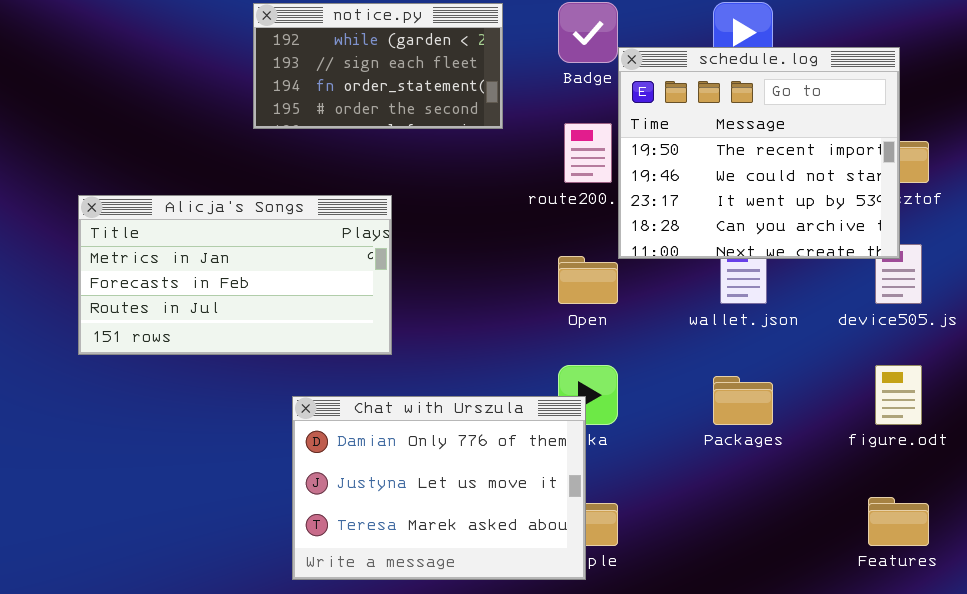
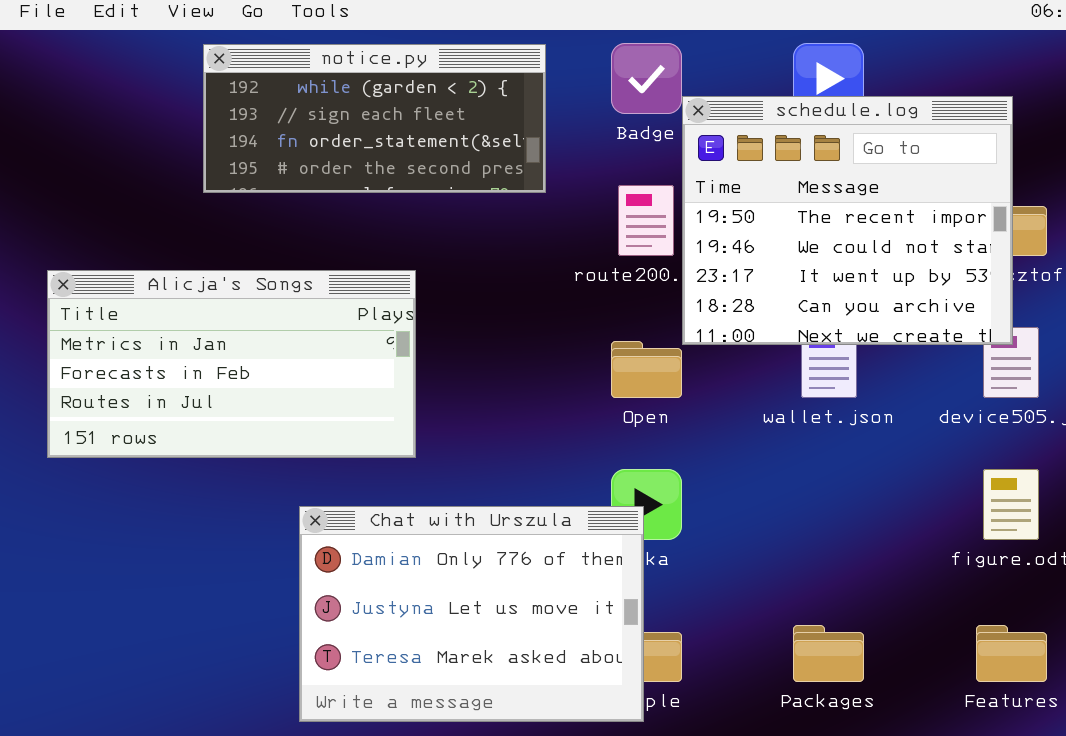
notice.py: [253,3,503,129] -> [203,44,546,193], resized
Packages: [713,376,773,425] -> [793,625,864,682], moved

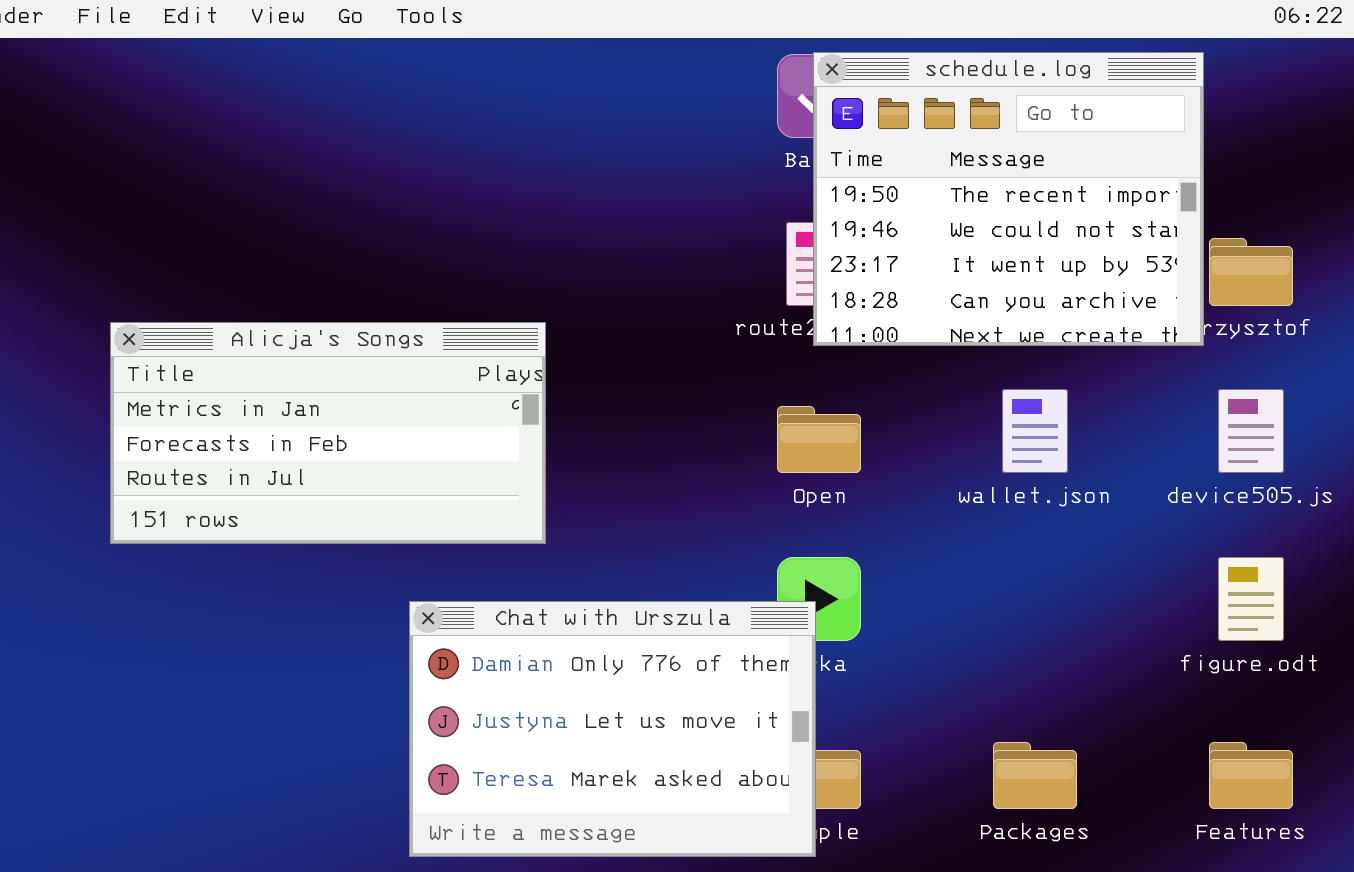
notice.py: [203,44,546,193] -> none, closed
schedule.log: [682,96,1013,345] -> [813,52,1204,346], moved

